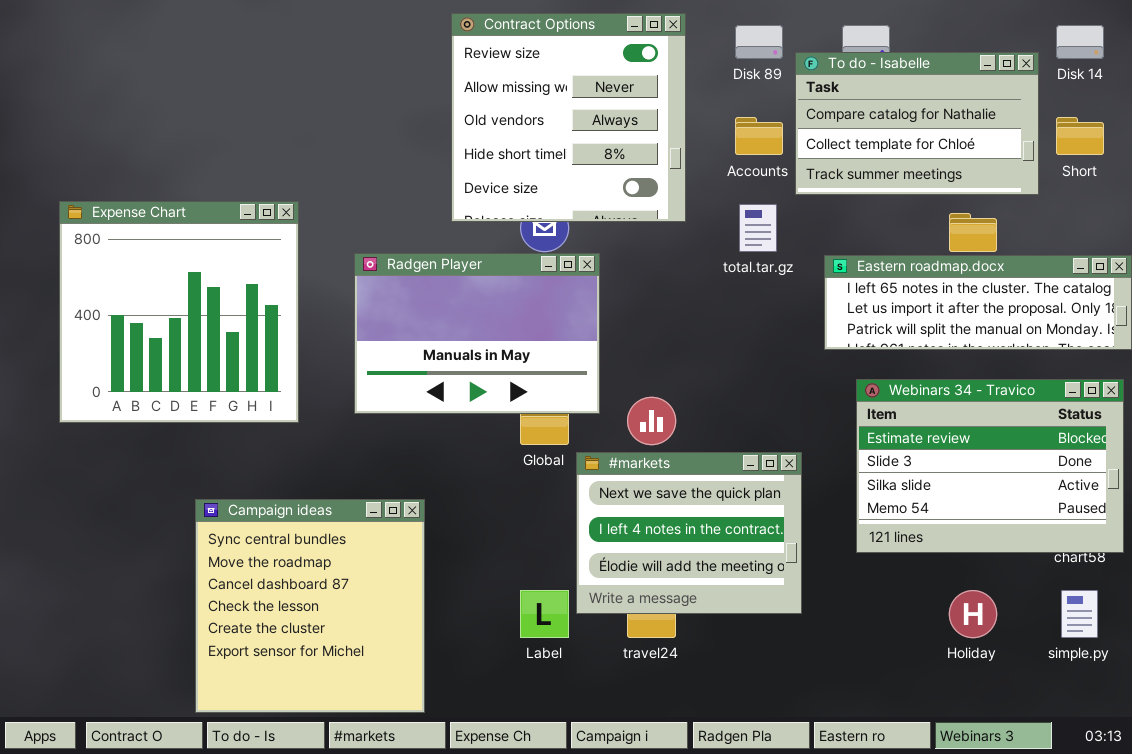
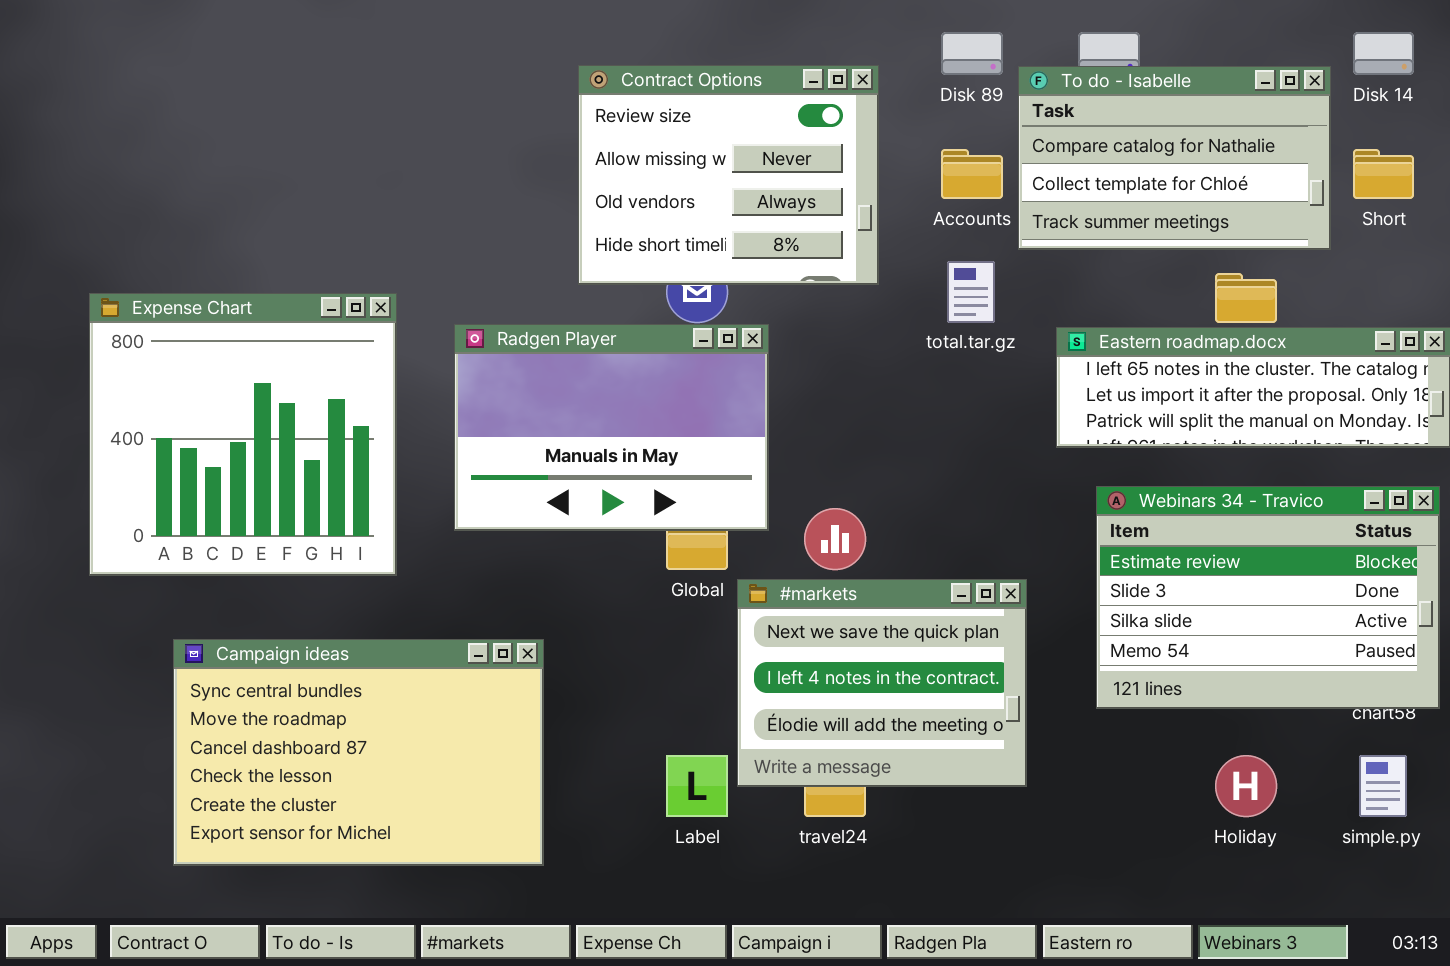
Contract Options: [451,13,686,222] -> [578,65,879,285], resized
Expense Chart: [59,201,299,423] -> [89,293,397,576], moved
Campaign ideas: [195,499,425,713] -> [173,639,544,866], resized

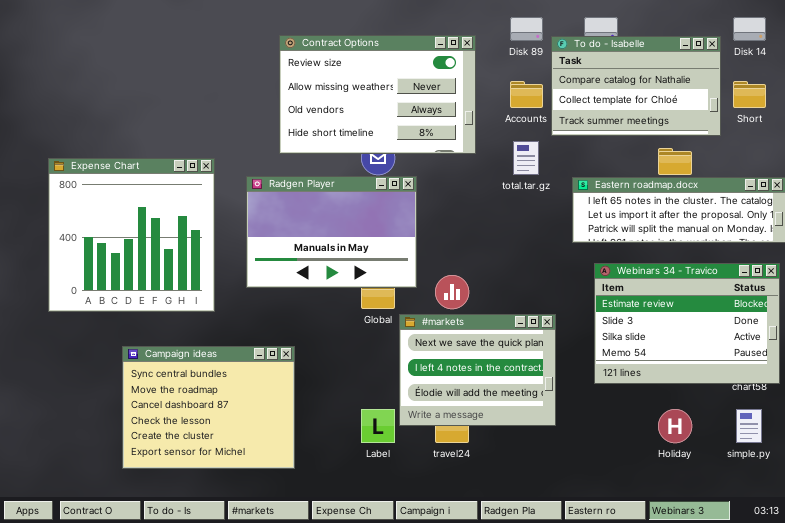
Contract Options: [578,65,879,285] -> [279,35,476,154], resized
Campaign ideas: [173,639,544,866] -> [122,346,295,469], resized

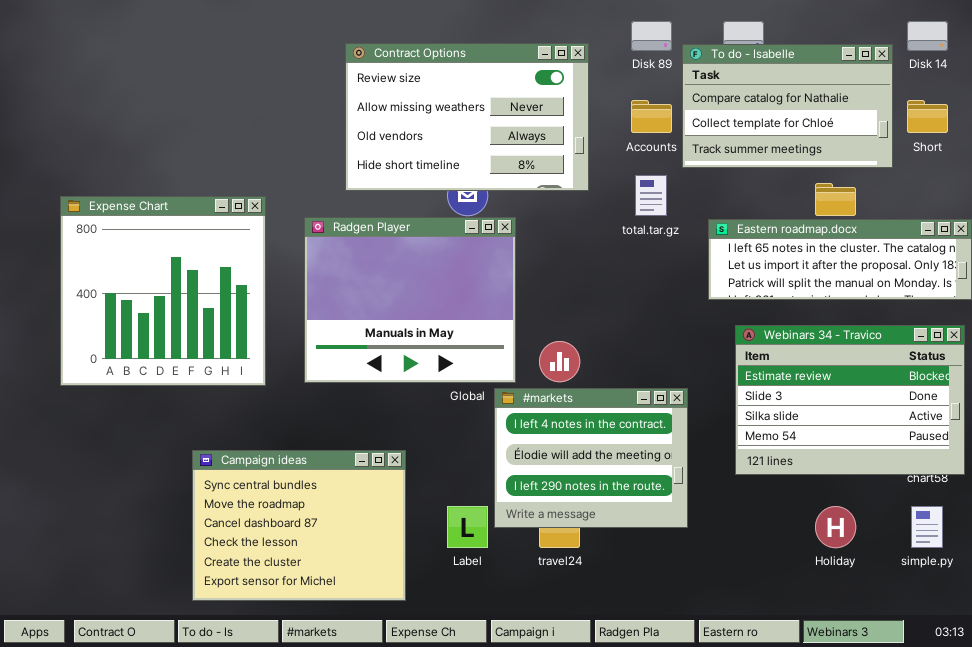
Radgen Player: [246,176,417,288] -> [304,217,516,383], resized
#markets: [399,314,556,426] -> [494,388,688,528], scrolled down 1 row
Campaign ideas: [122,346,295,469] -> [192,450,406,601], moved

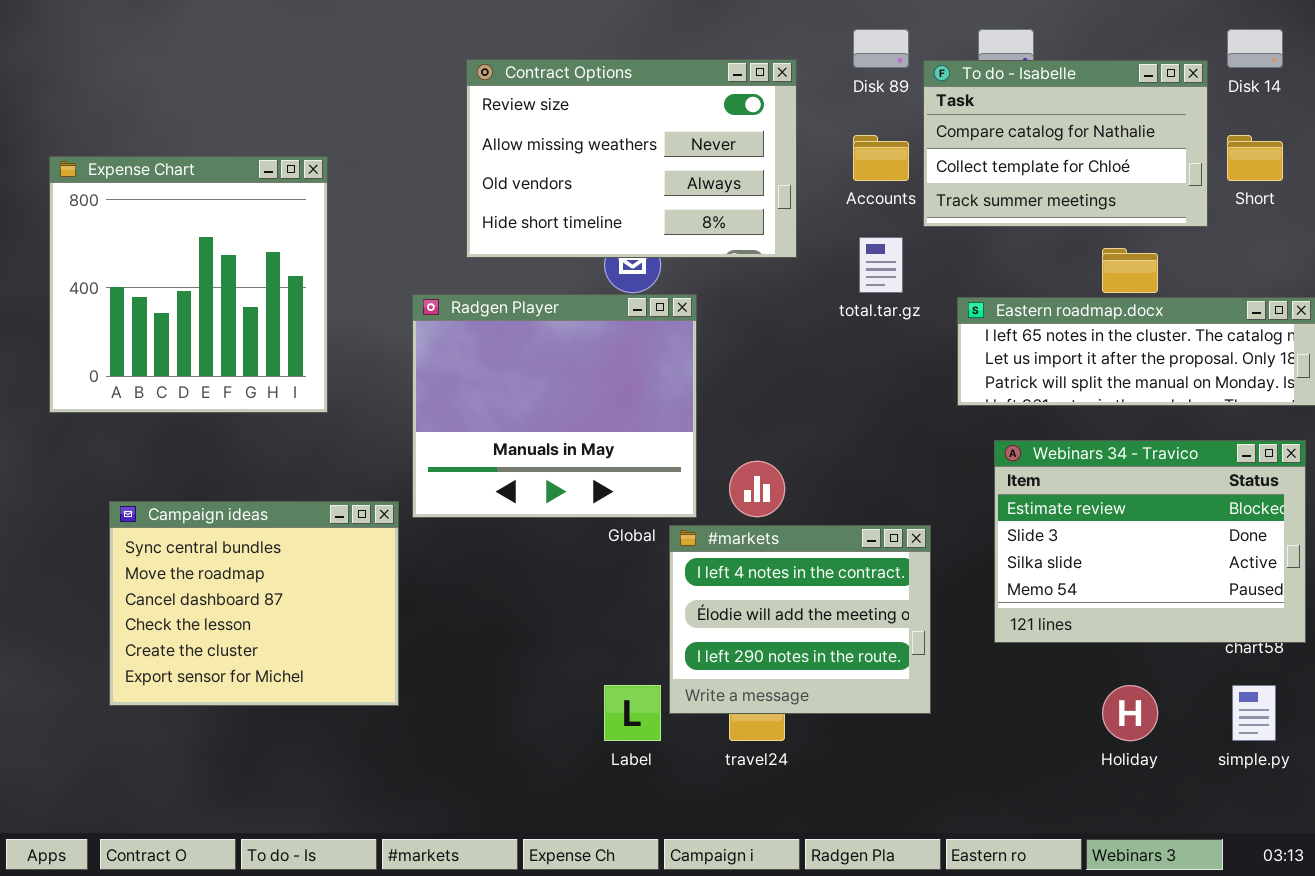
Expense Chart: [60,196,266,386] -> [49,156,328,413], moved
Campaign ideas: [192,450,406,601] -> [109,501,399,706], moved

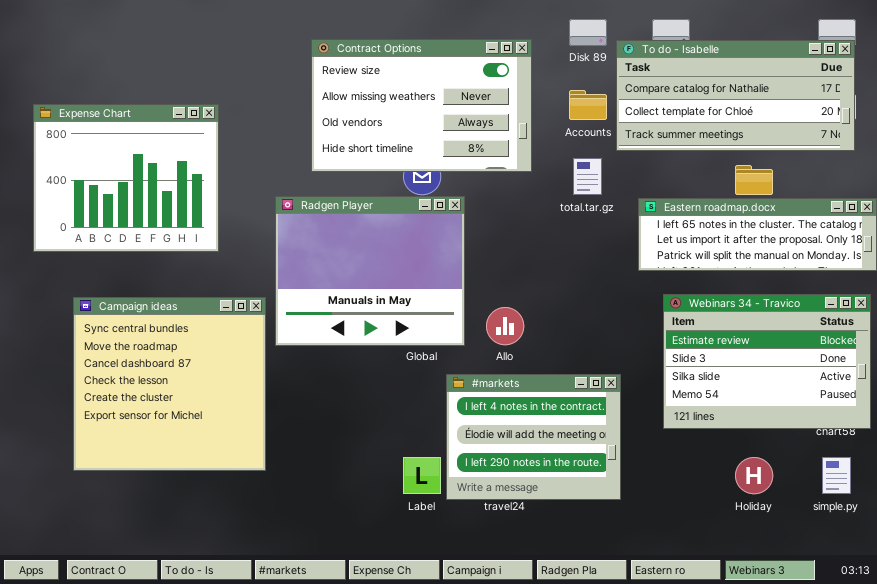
To do - Isabelle: [923,60,1208,227] -> [616,40,855,151], resized
Expense Chart: [49,156,328,413] -> [33,104,219,252], resized
Campaign ideas: [109,501,399,706] -> [73,297,266,471], resized
#markets: [669,525,931,714] -> [446,374,621,500], moved

